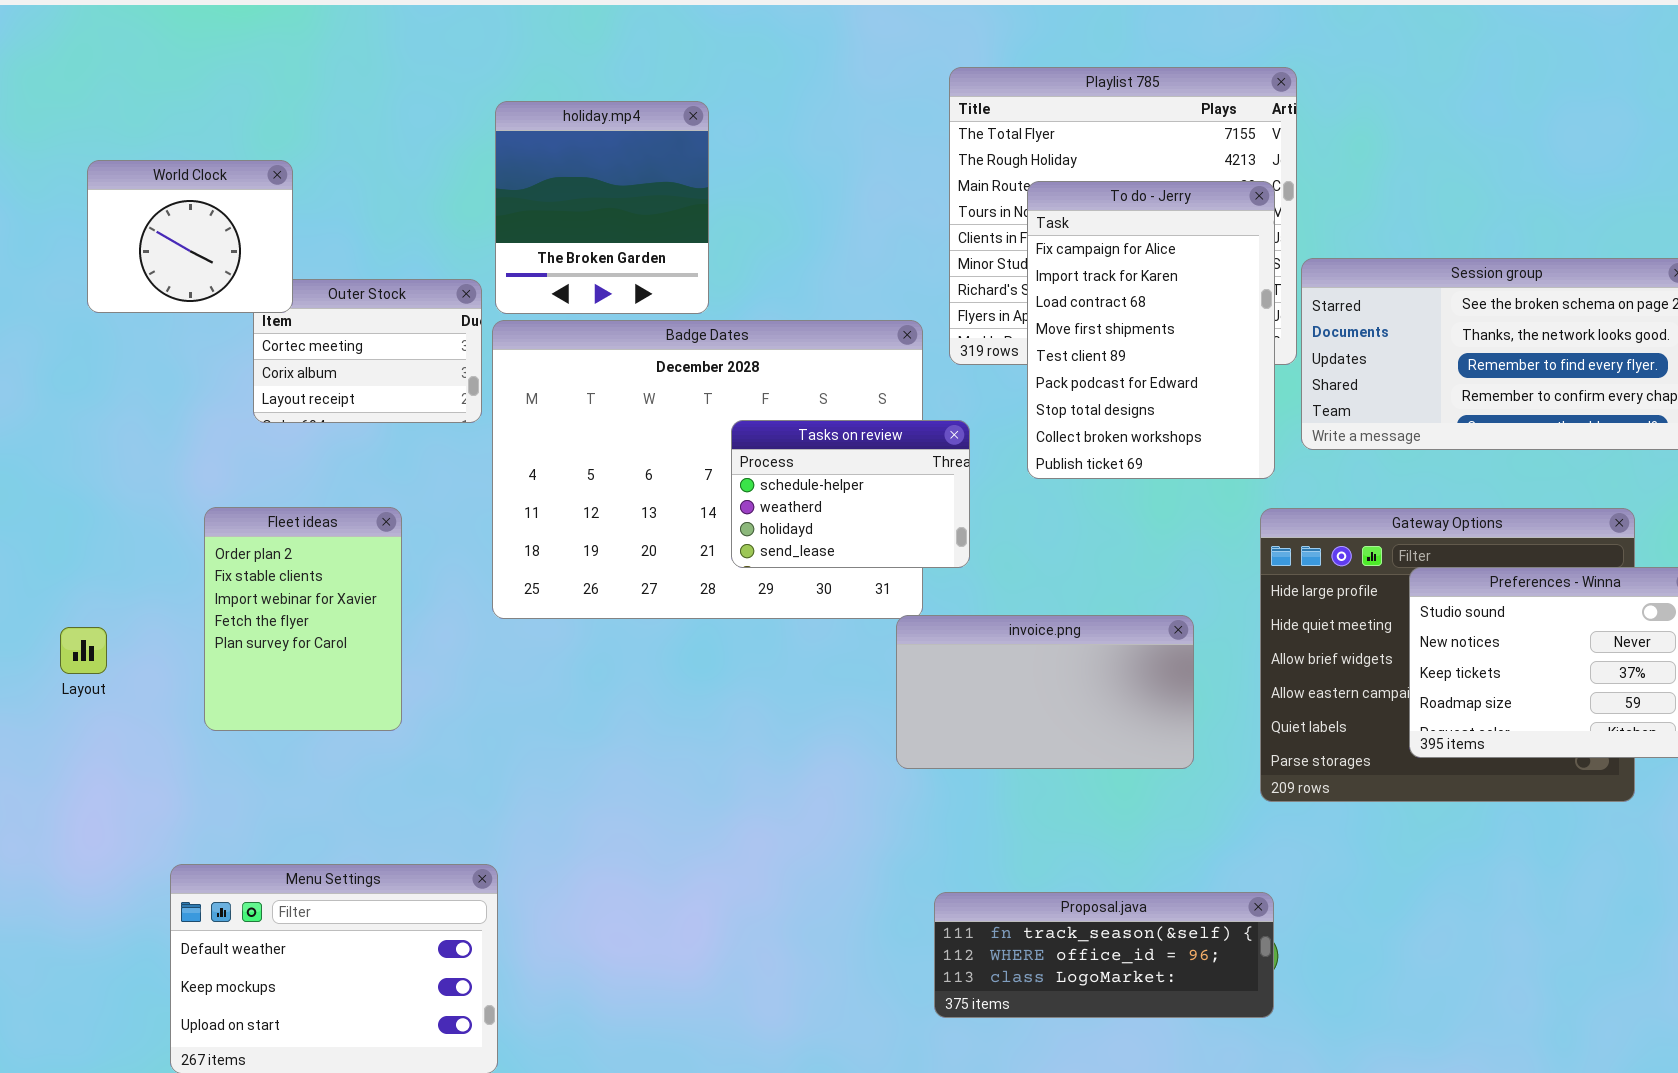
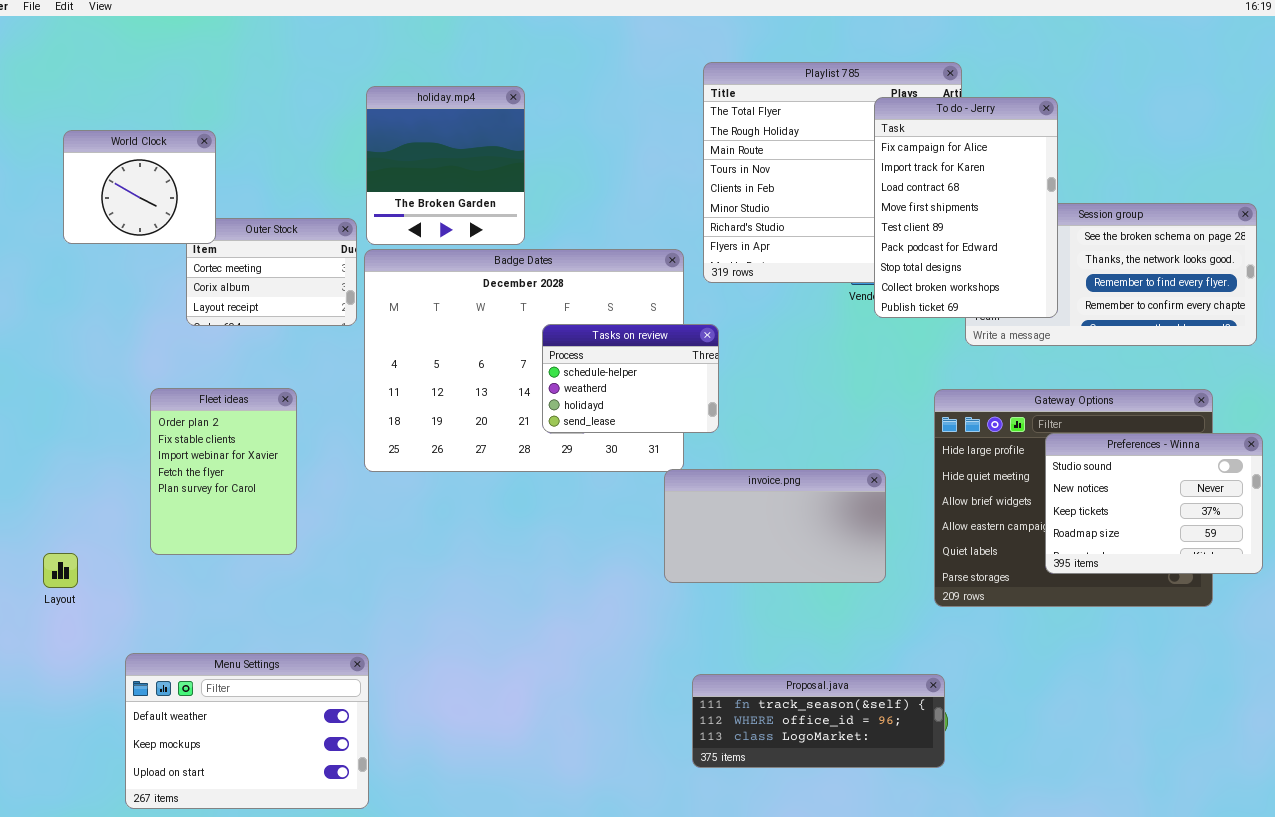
To do - Jerry: [1027,181,1275,479] -> [874,97,1058,318], moved
Layout: [60,627,107,674] -> [43,553,78,588], moved

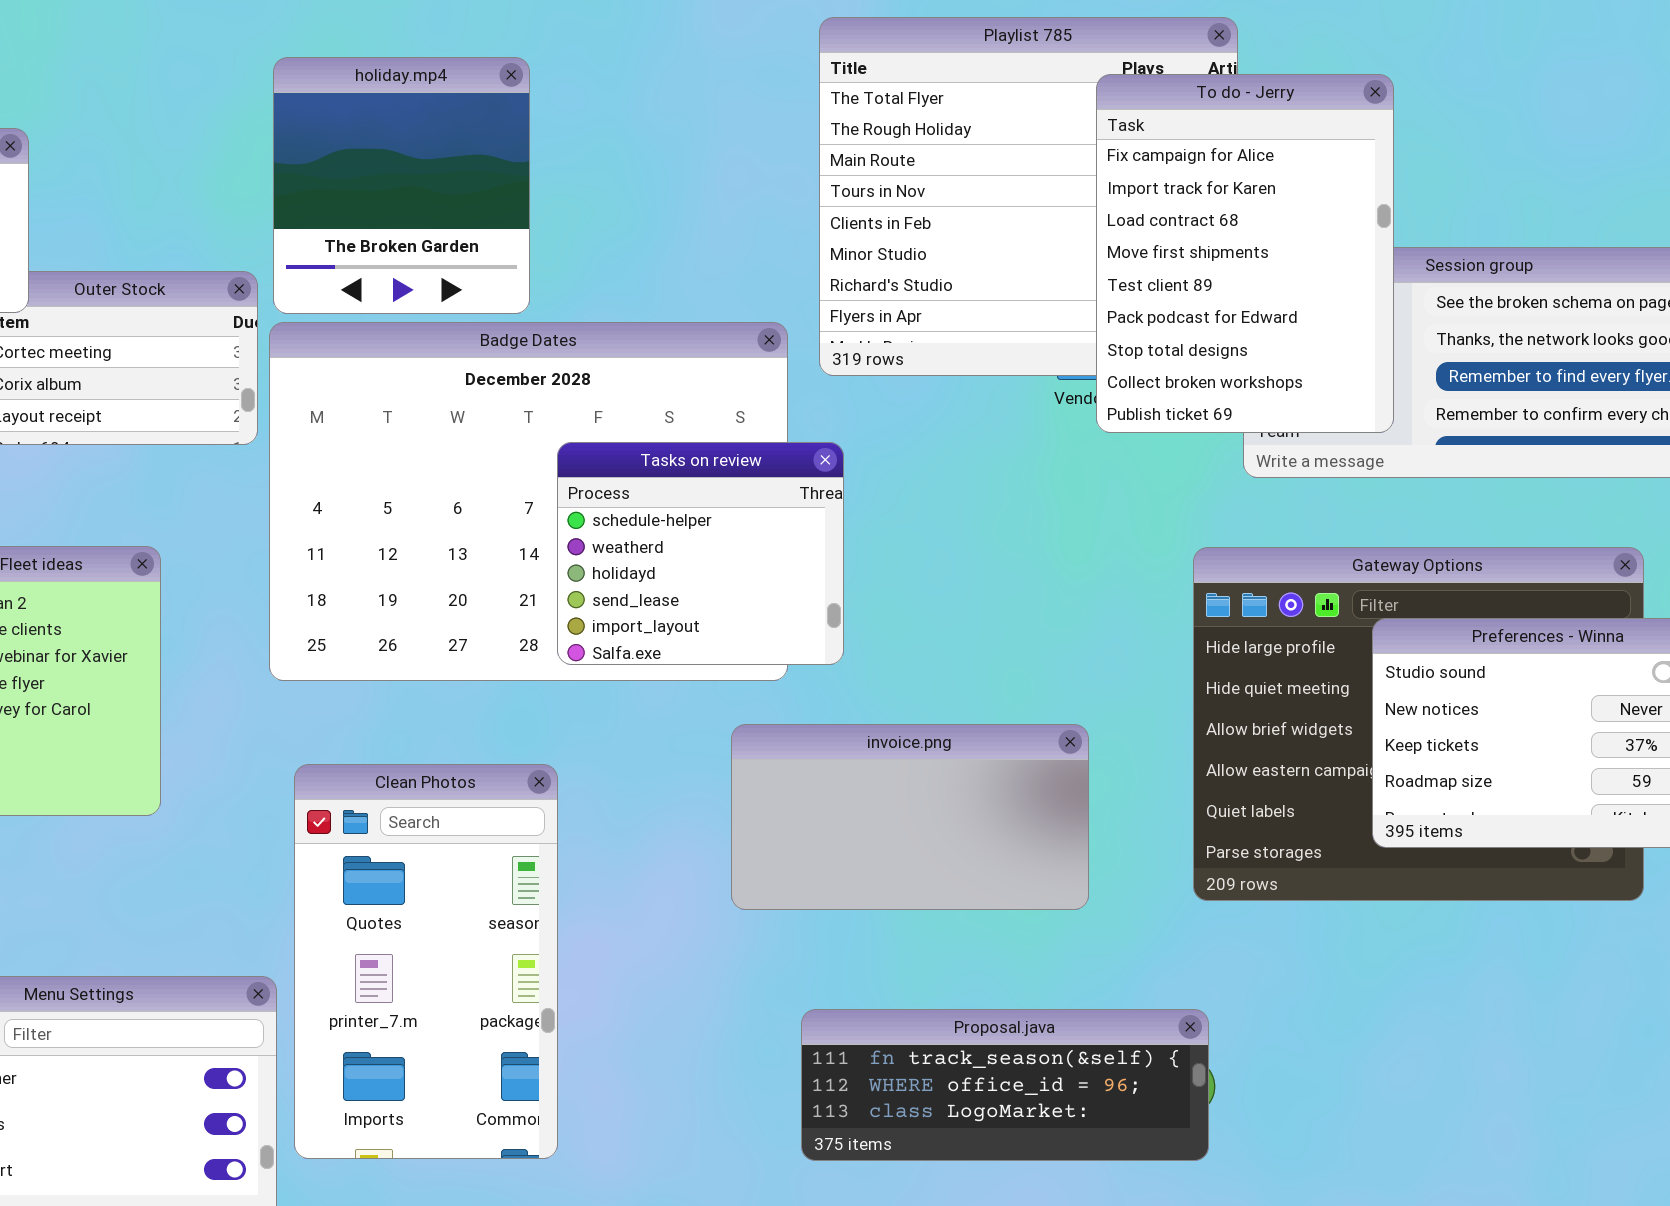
Tasks on review: [542,324,719,433] -> [557,442,844,665], resized
invoice.png: [664,469,886,583] -> [731,724,1089,910], moved
Clean Photos: none -> [294,764,558,1159], opened

